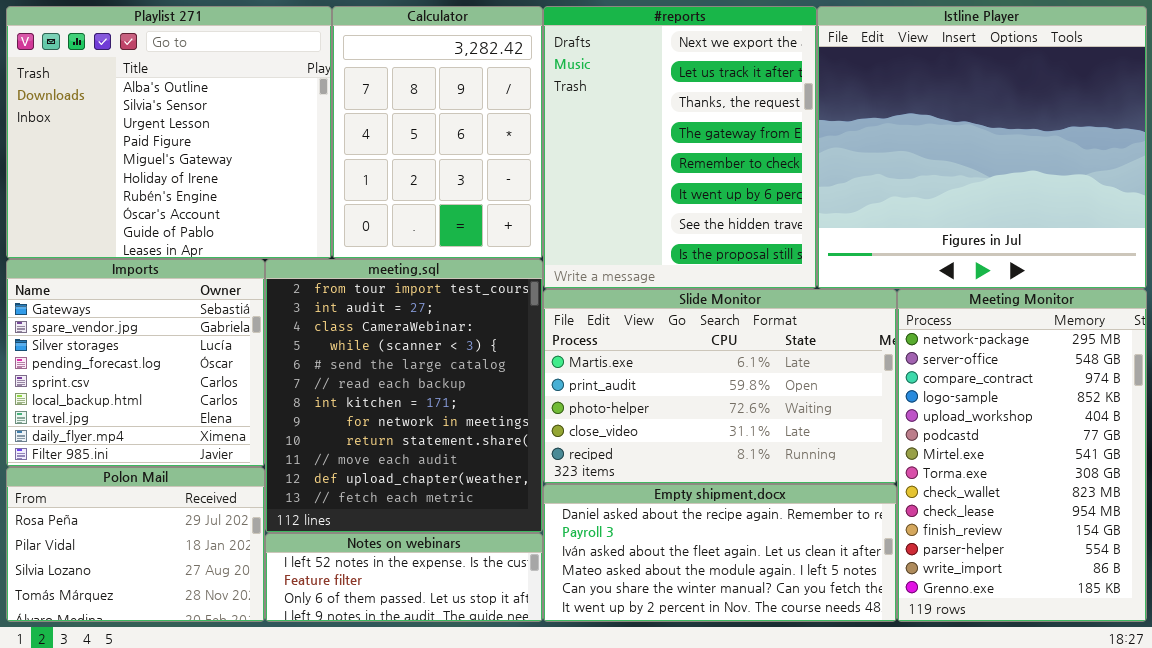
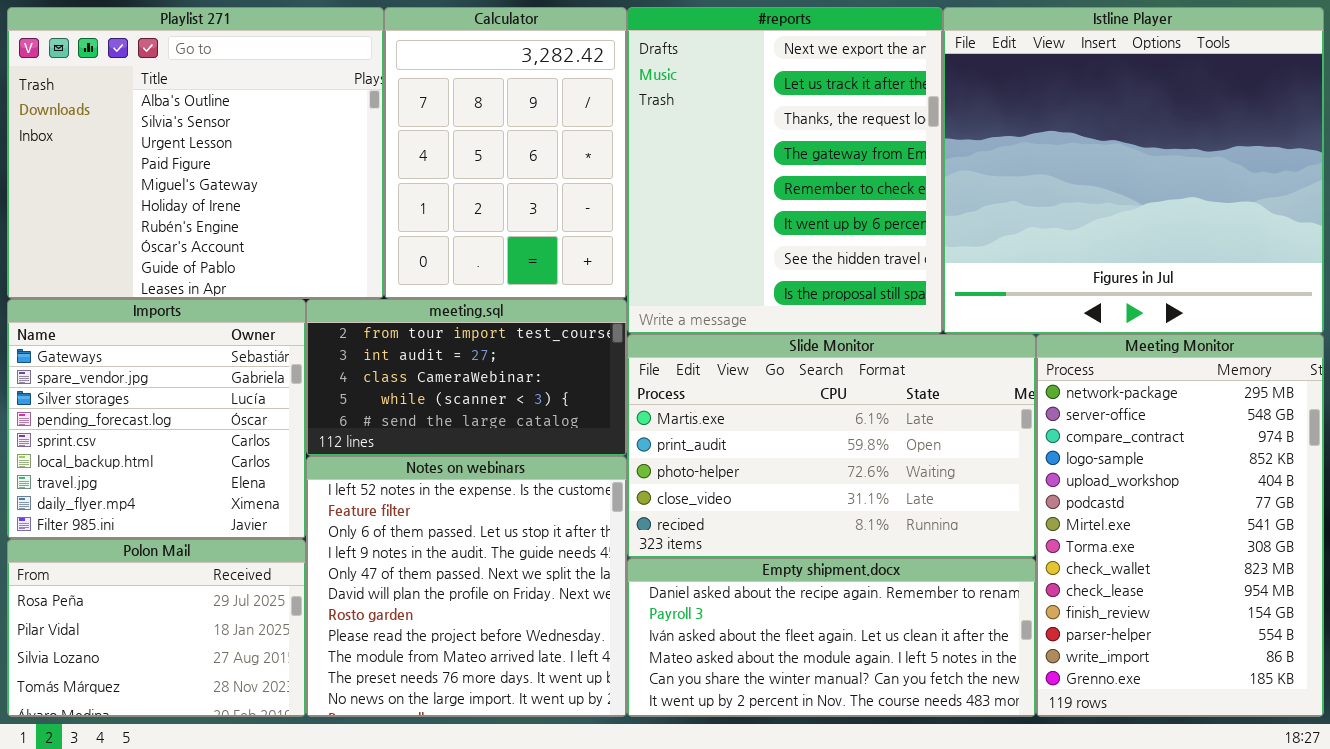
meeting.sql: [265,259,543,533] -> [306,299,627,456], resized
Notes on webinars: [265,533,543,622] -> [306,456,627,717], resized

